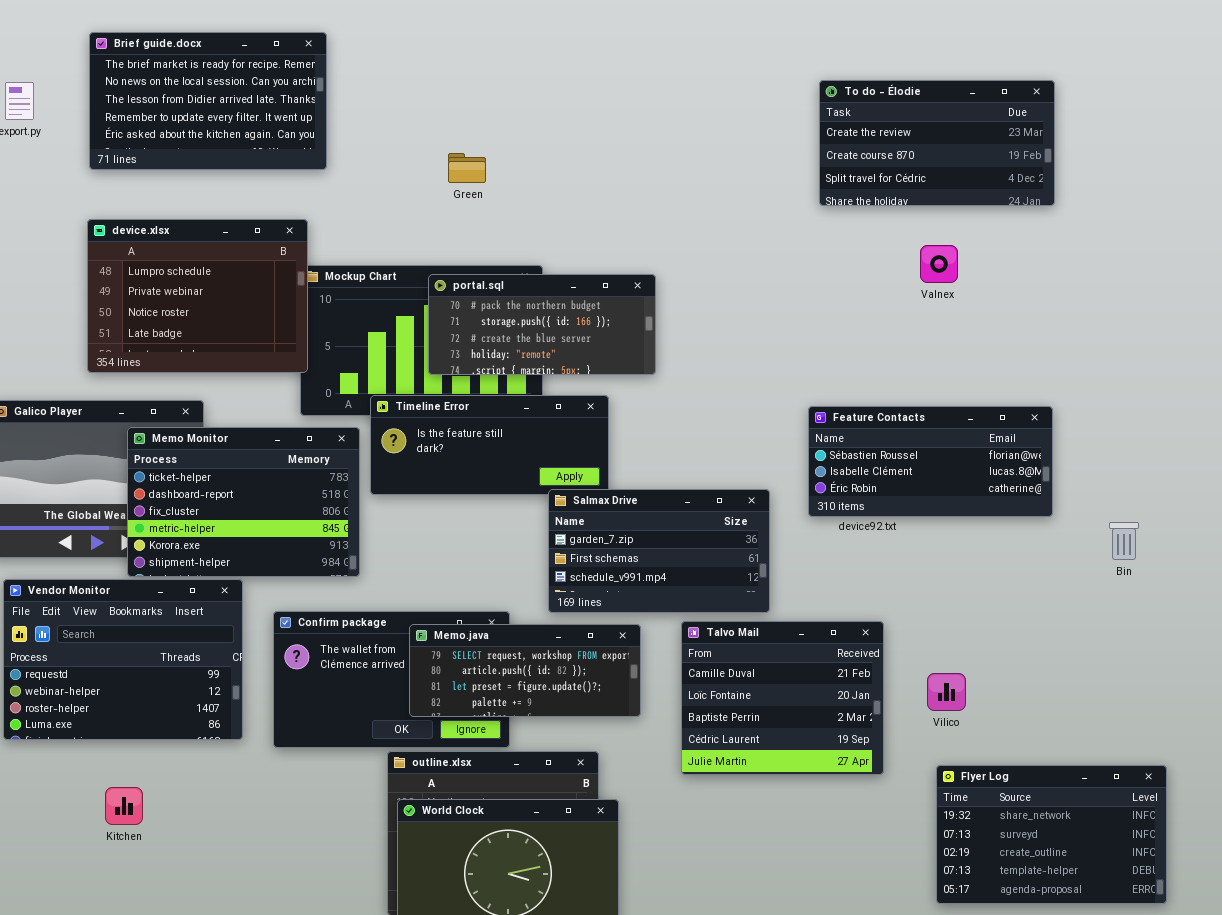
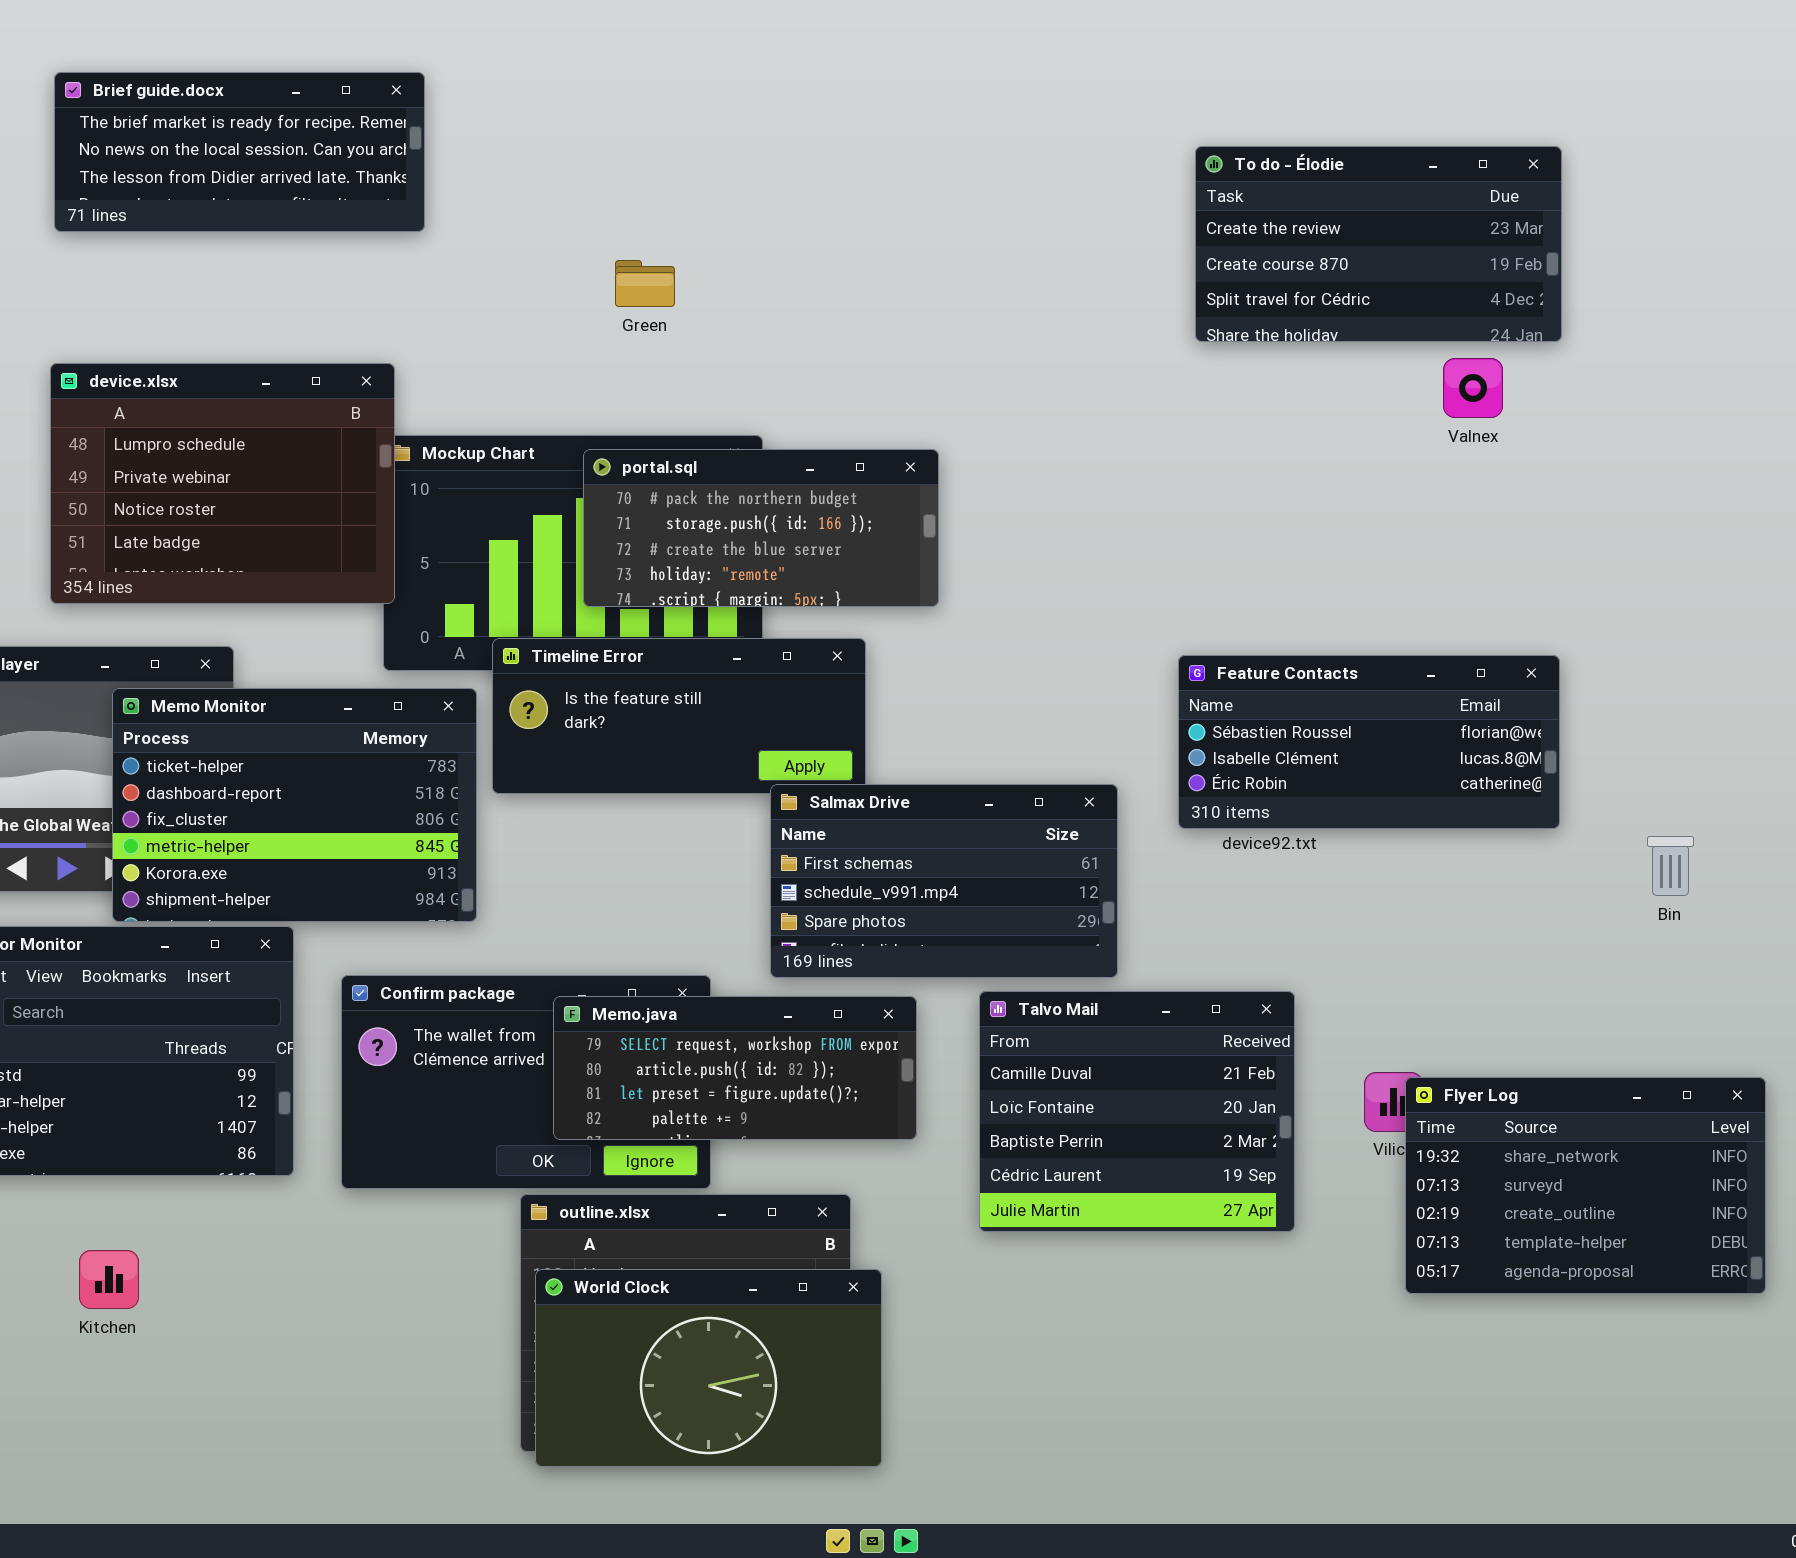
Brief guide.docx: [89,32,327,170] -> [54,72,425,232], resized
Valnex: [920,245,958,283] -> [1443,358,1503,418], moved
Salmax Drive: [548,489,770,613] -> [770,784,1118,978], scrolled down 1 row
Flyer Log: [936,765,1167,904] -> [1405,1077,1766,1294], moved

